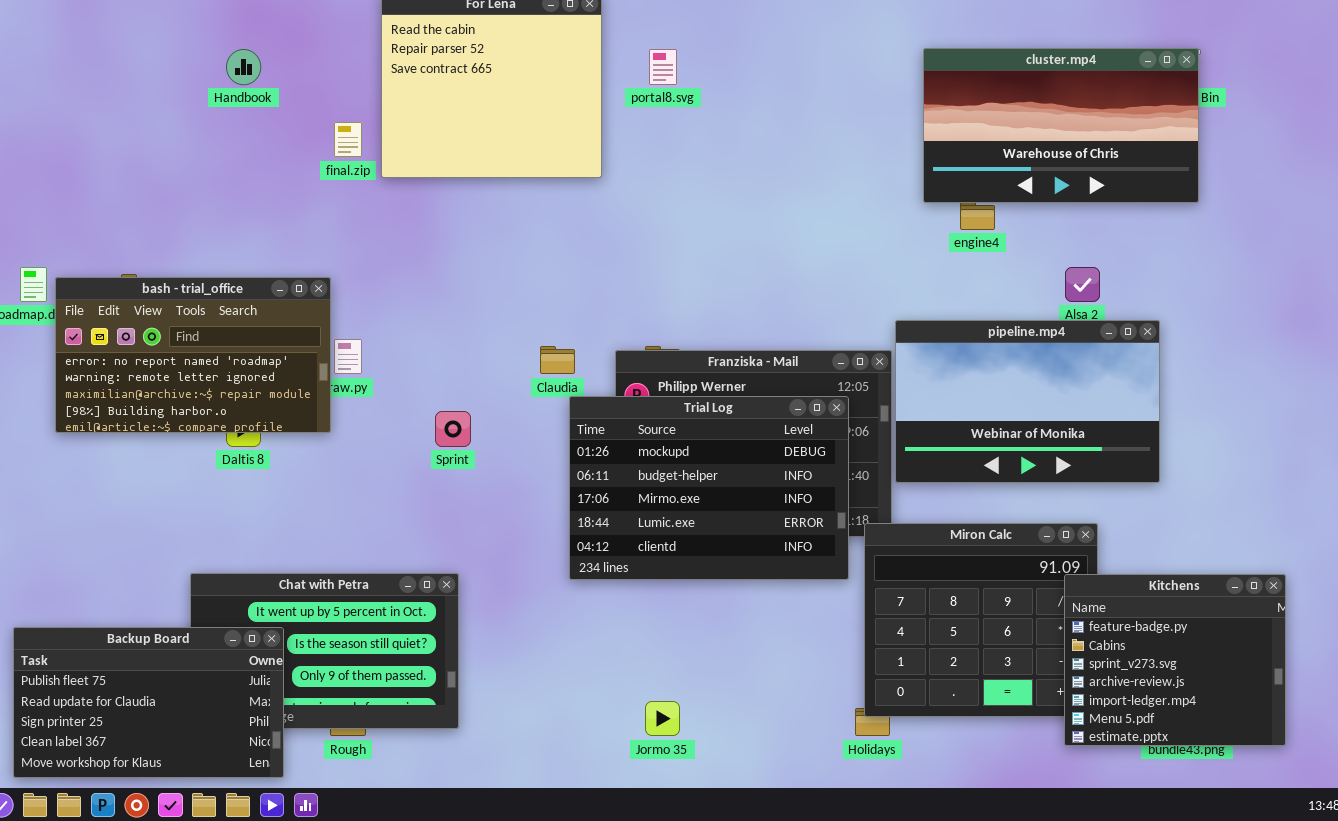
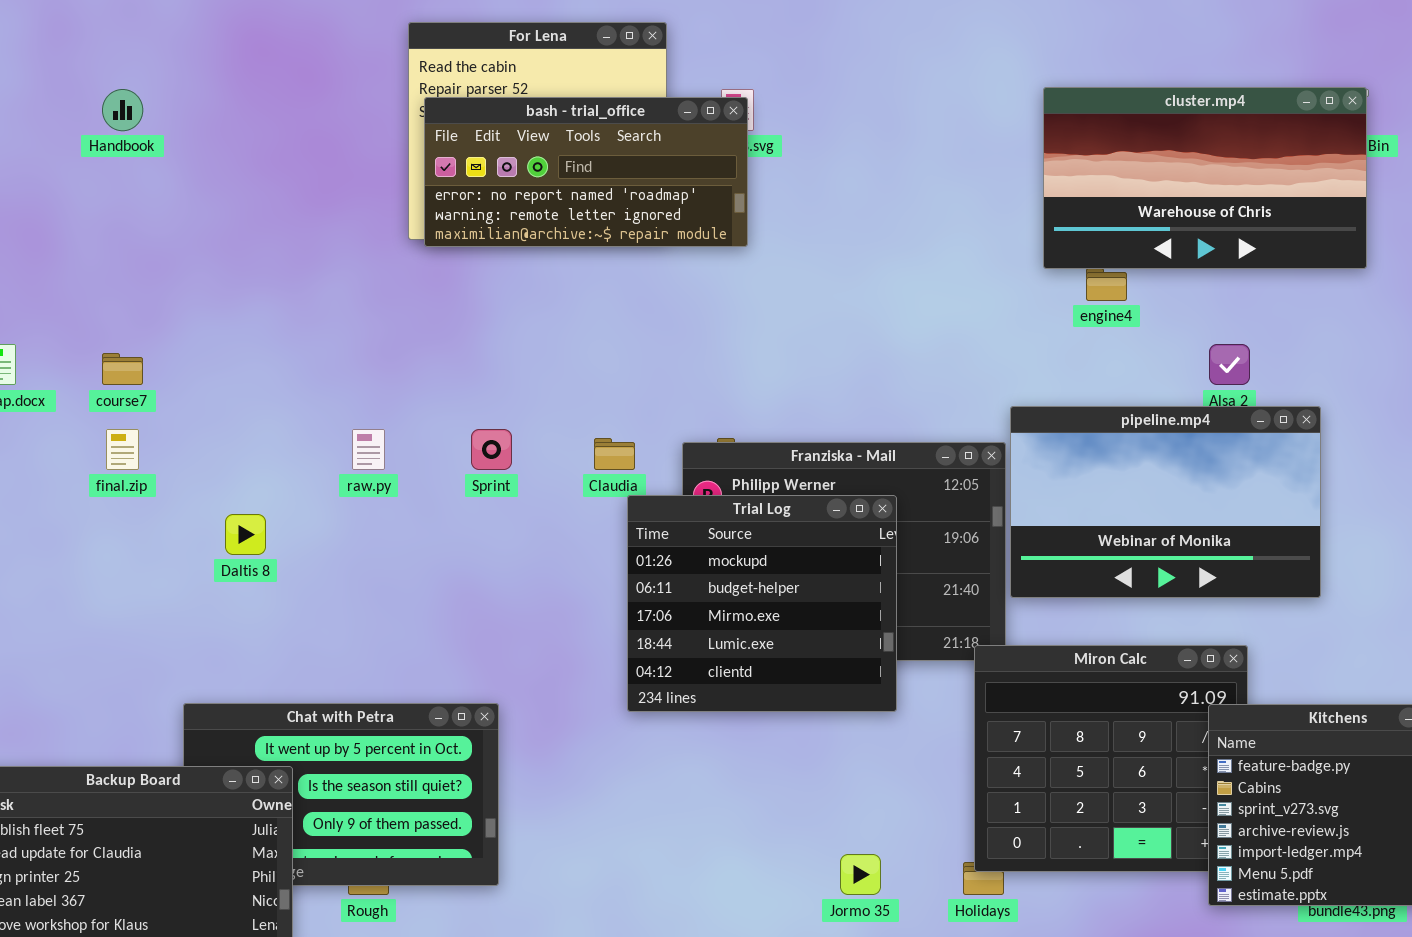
Handbook: [226,49,261,85] -> [102,89,143,131], moved
final.zip: [334,122,362,157] -> [106,429,139,470], moved
bash - trial_office: [55,277,331,433] -> [424,97,748,247], moved, resized
Trial Log: [569,396,849,580] -> [627,495,897,712], resized
Sprint: [435,411,471,447] -> [471,429,512,470], moved
Jormo 35: [645,701,680,736] -> [840,854,881,895], moved

